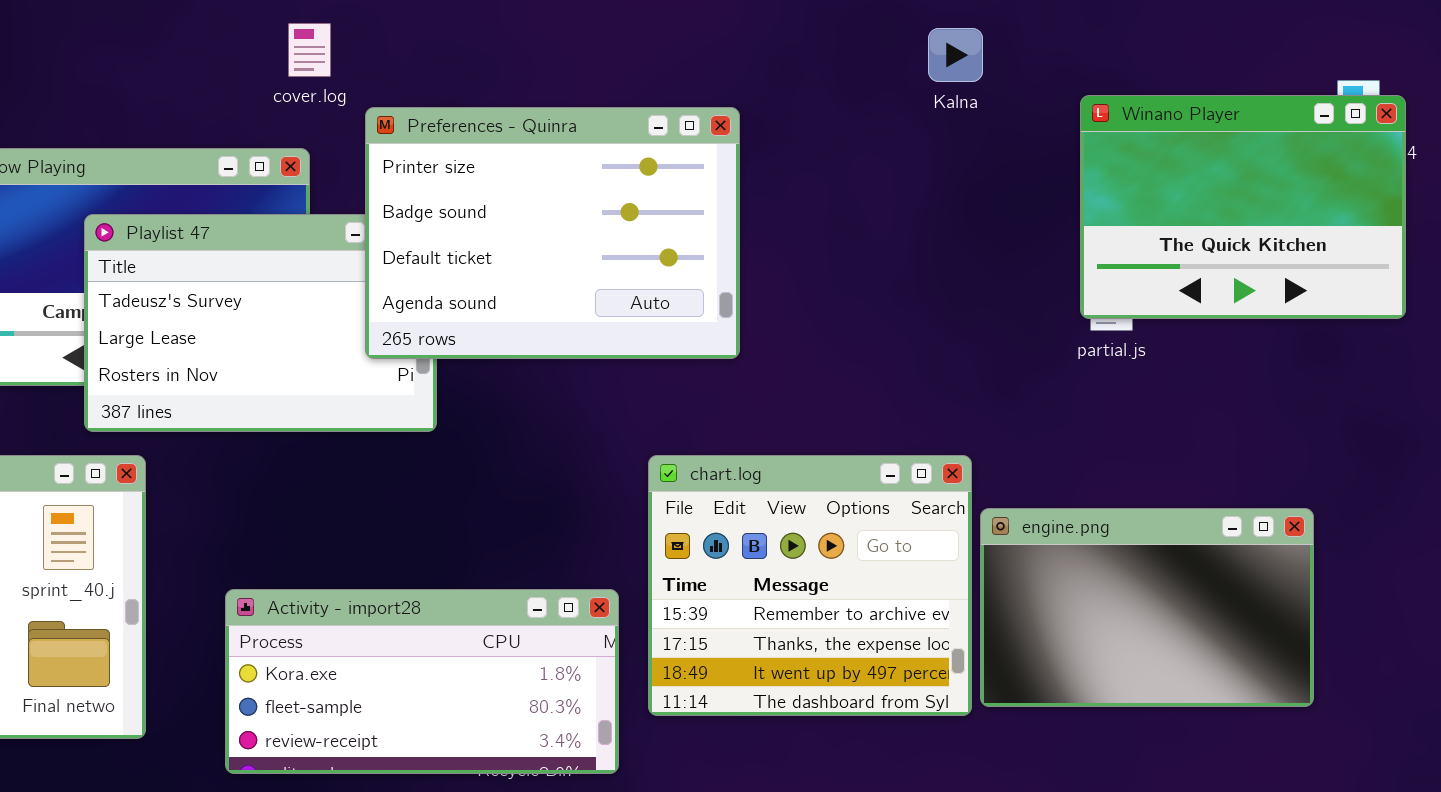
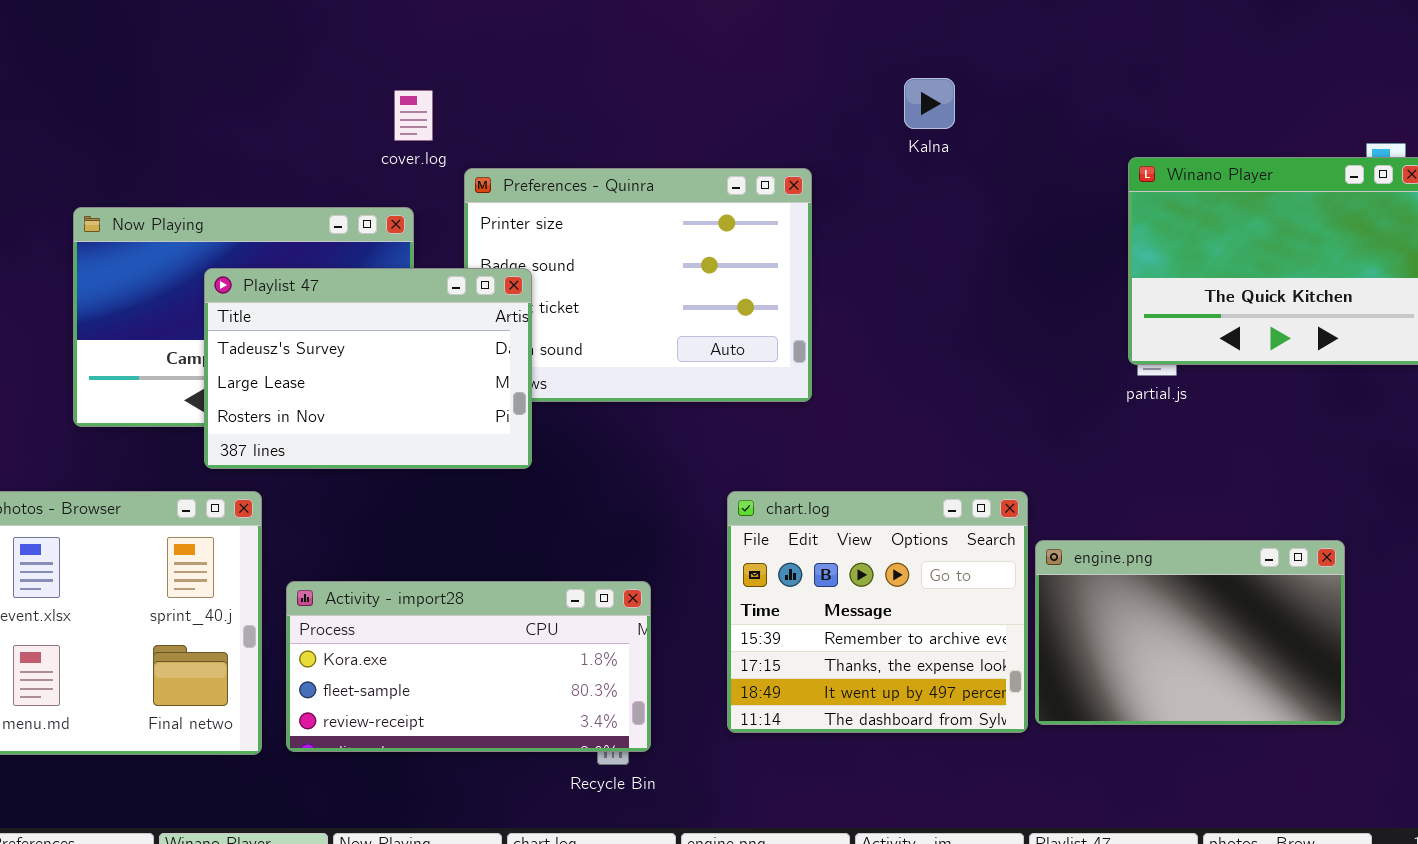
Kalna: [928,28,983,82] -> [904,78,955,129], moved
Playlist 47: [84,214,437,432] -> [204,268,532,469], raised
Activity - import28: [225,589,619,774] -> [286,581,651,752], moved

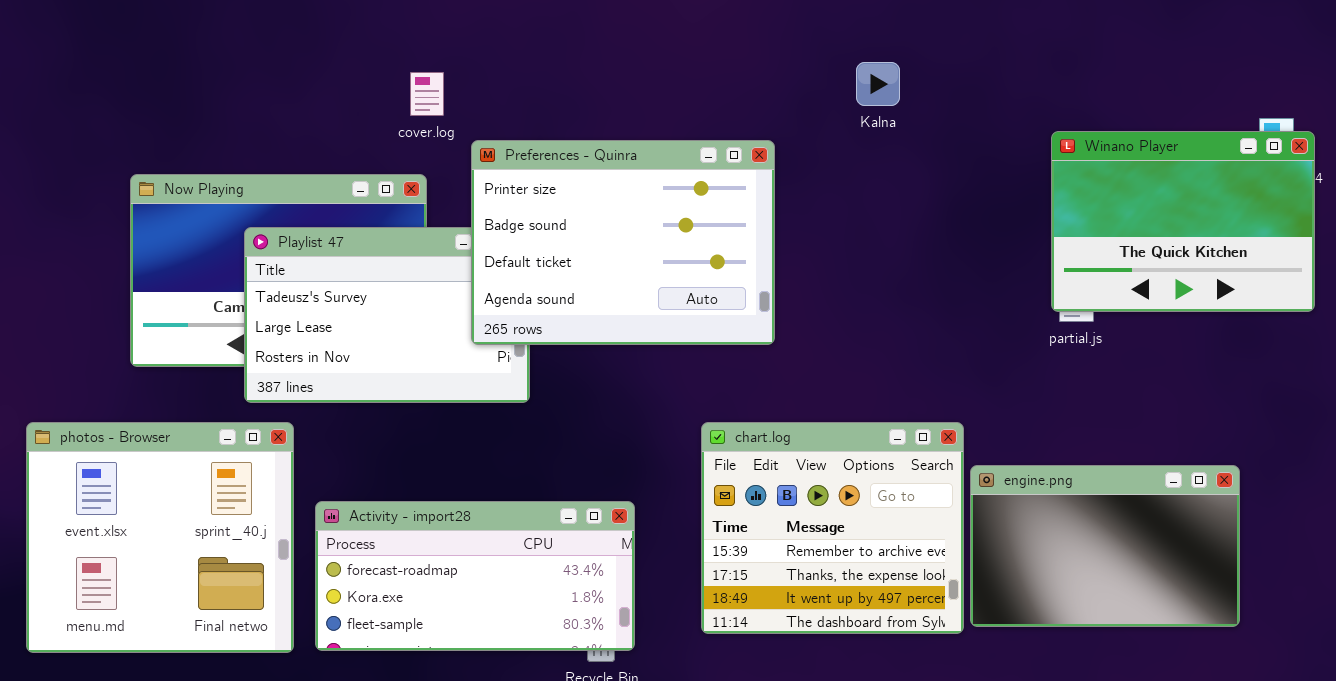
Preferences - Quinra: [464,168,812,402] -> [471,140,775,345], raised
Activity - import28: [286,581,651,752] -> [315,501,635,651], scrolled up 1 row

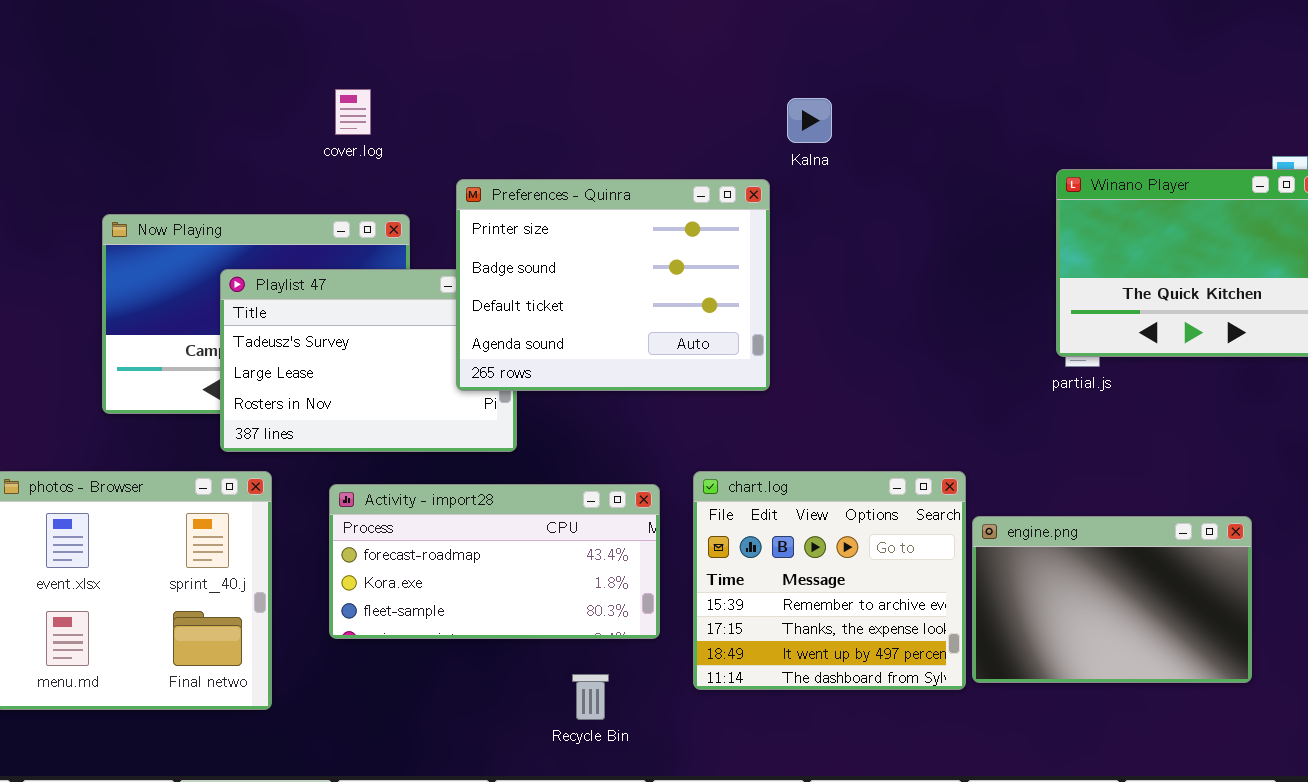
Kalna: [856,62,900,106] -> [787,98,832,143], moved
cover.log: [410,72,444,116] -> [335,89,371,135], moved
Activity - import28: [315,501,635,651] -> [329,484,660,639], moved

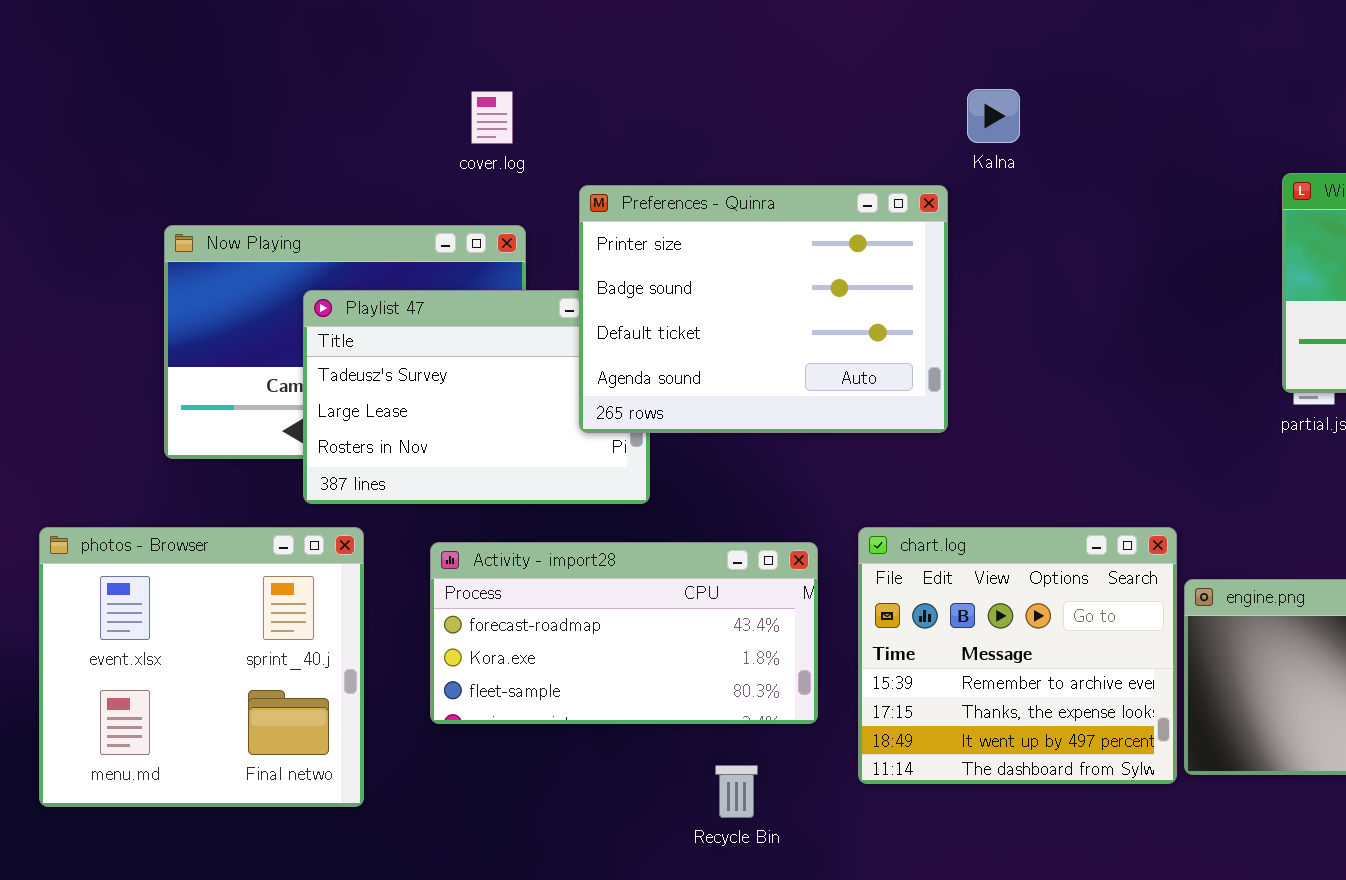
cover.log: [335,89,371,135] -> [471,91,513,144], moved

